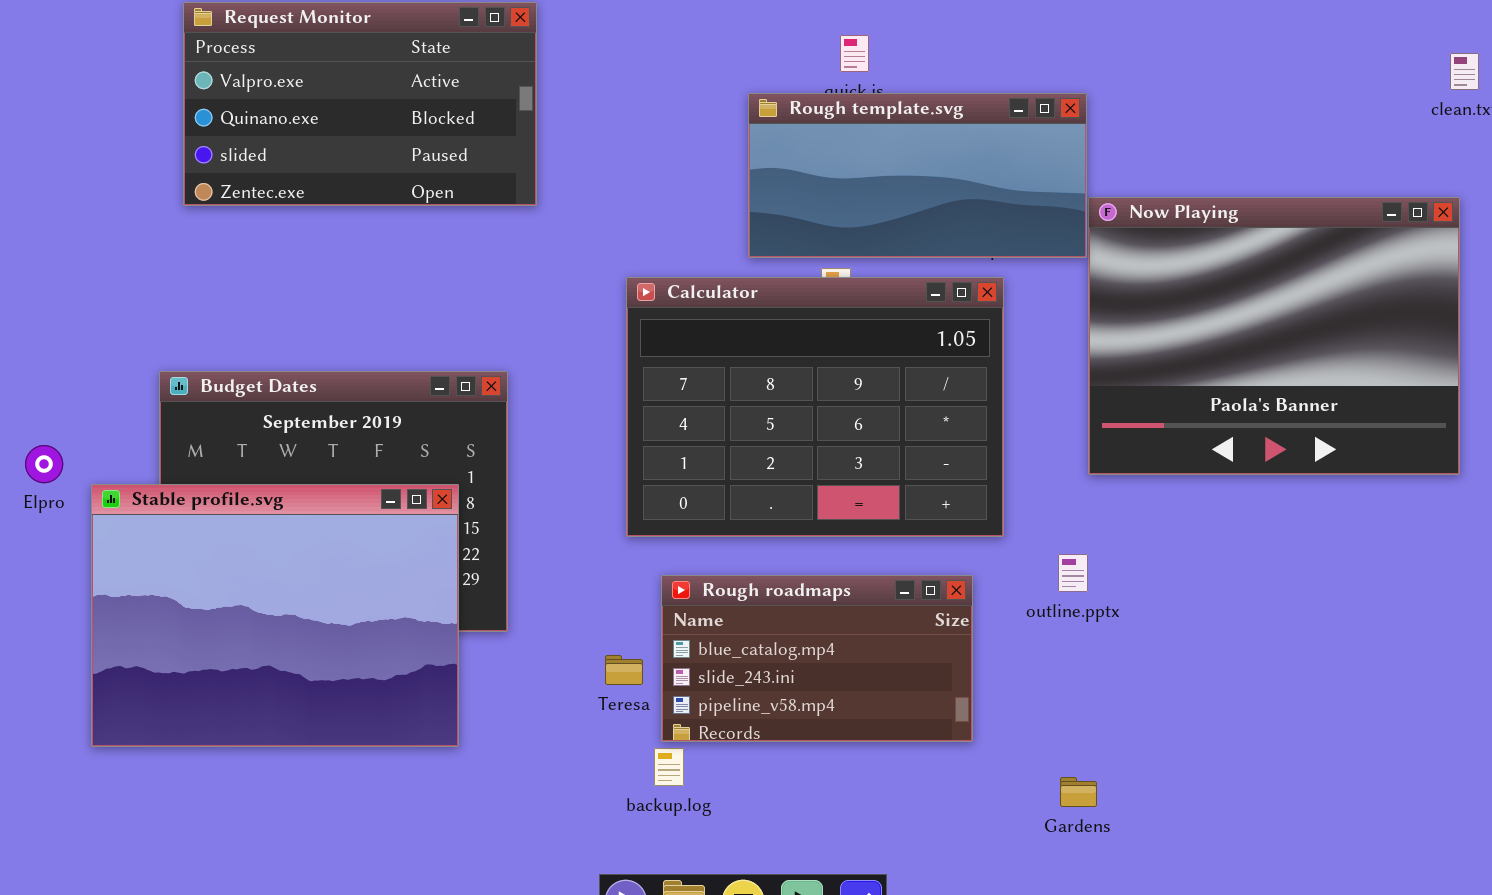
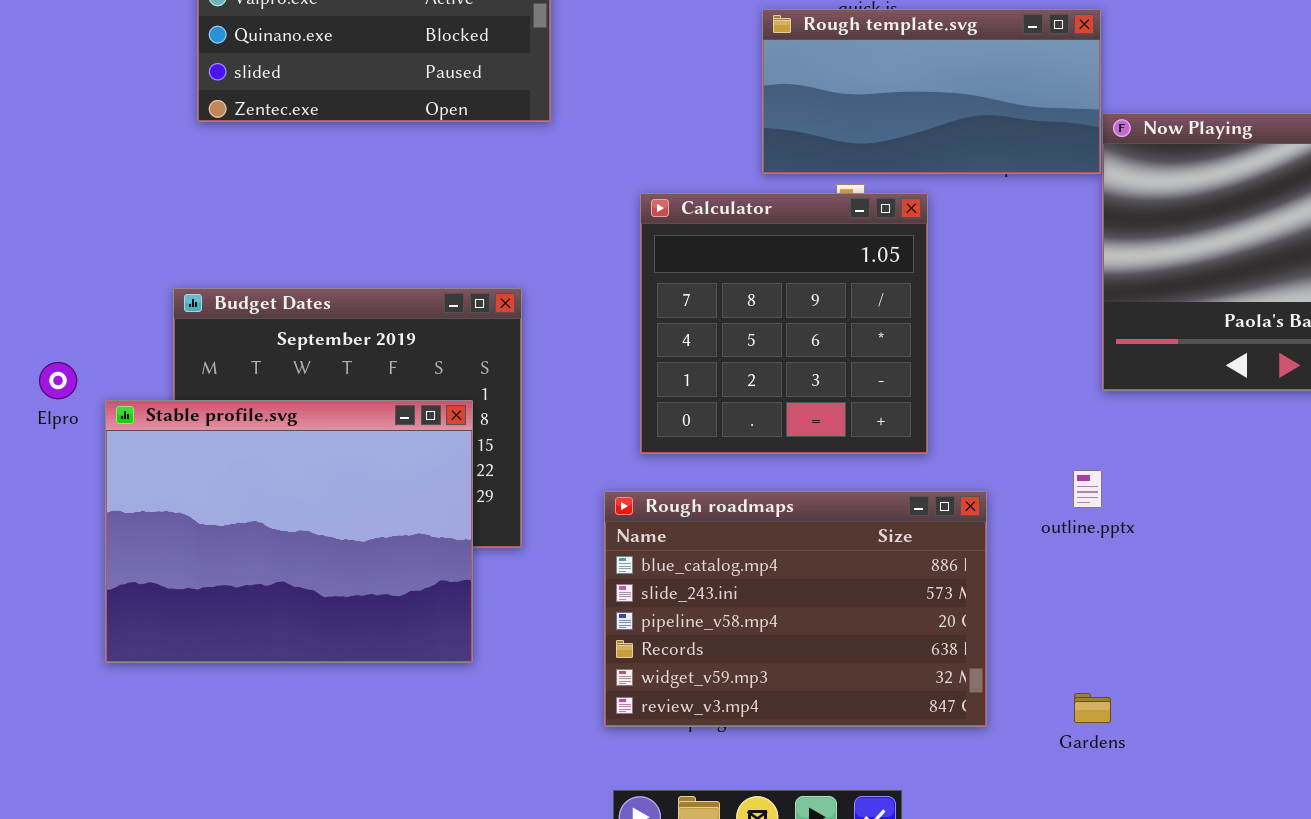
Calculator: [626,277,1004,537] -> [640,193,928,454], resized
Rough roadmaps: [661,575,973,742] -> [604,491,987,727], resized

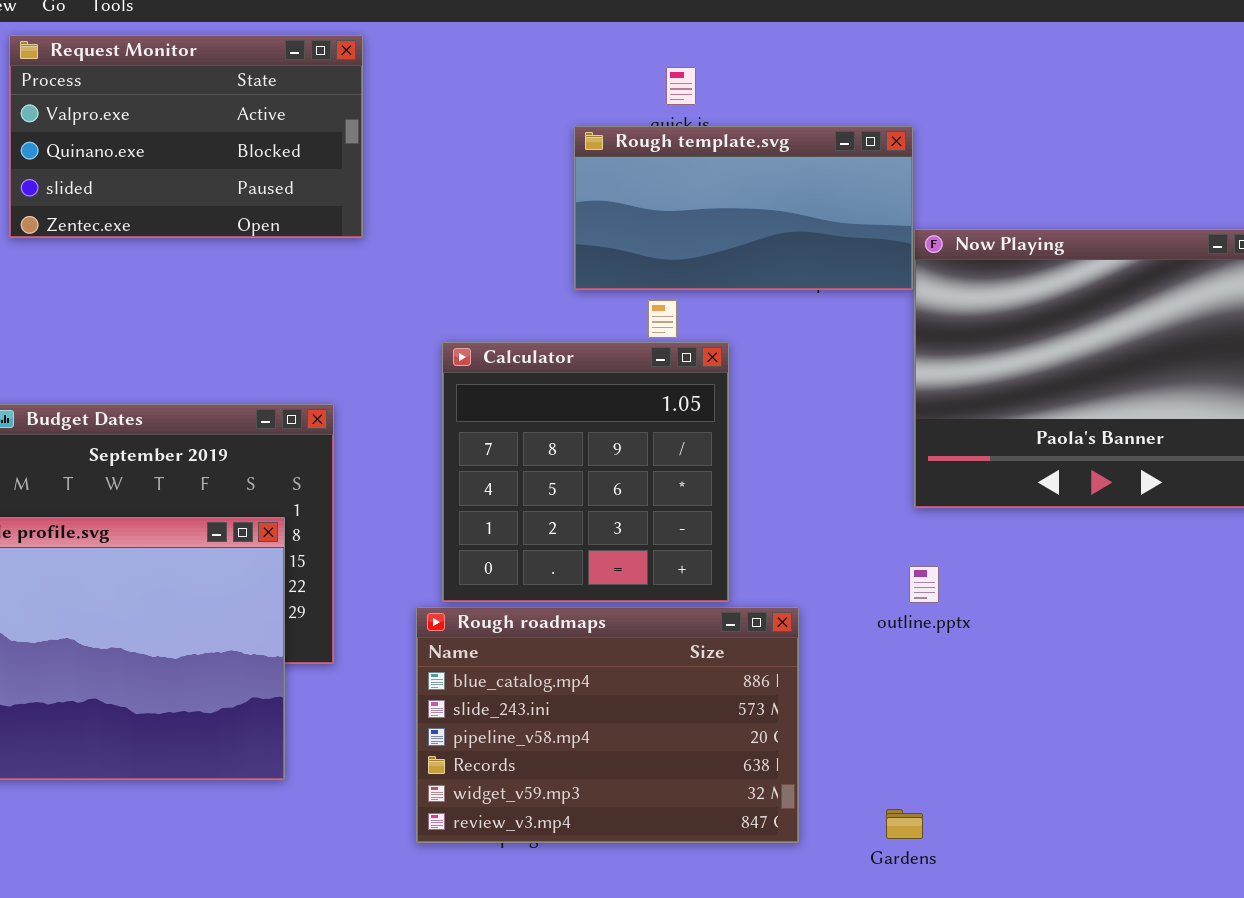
Calculator: [640,193,928,454] -> [442,342,729,602], moved
outline.pptx: [1073,470,1102,508] -> [909,566,939,603], moved

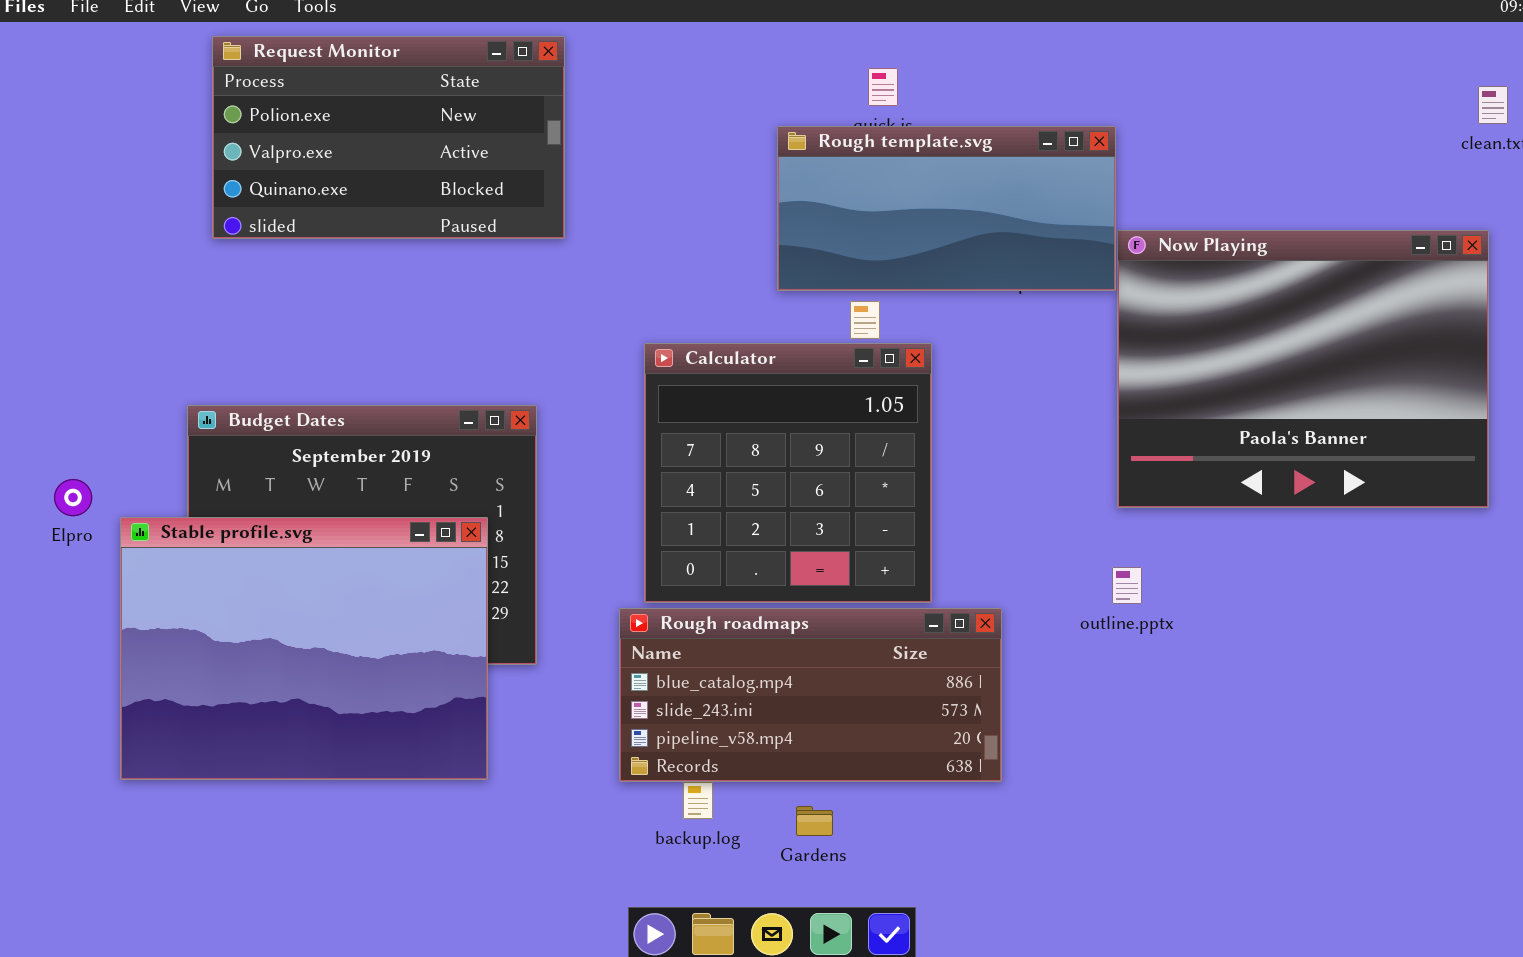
Request Monitor: [9,35,363,238] -> [212,36,565,239], scrolled up 1 row
Rough roadmaps: [416,607,799,843] -> [619,608,1002,782], resized
Gardens: [886,809,923,839] -> [796,806,833,836], moved

